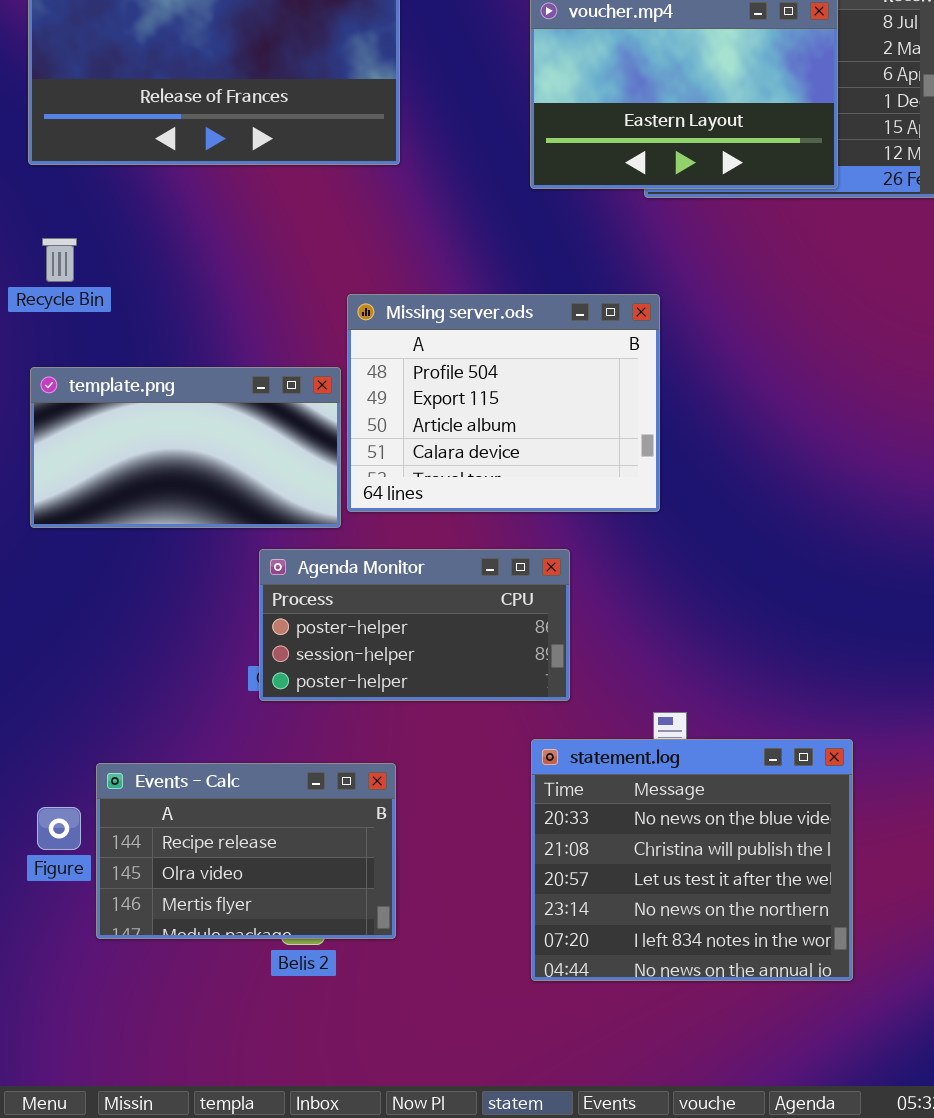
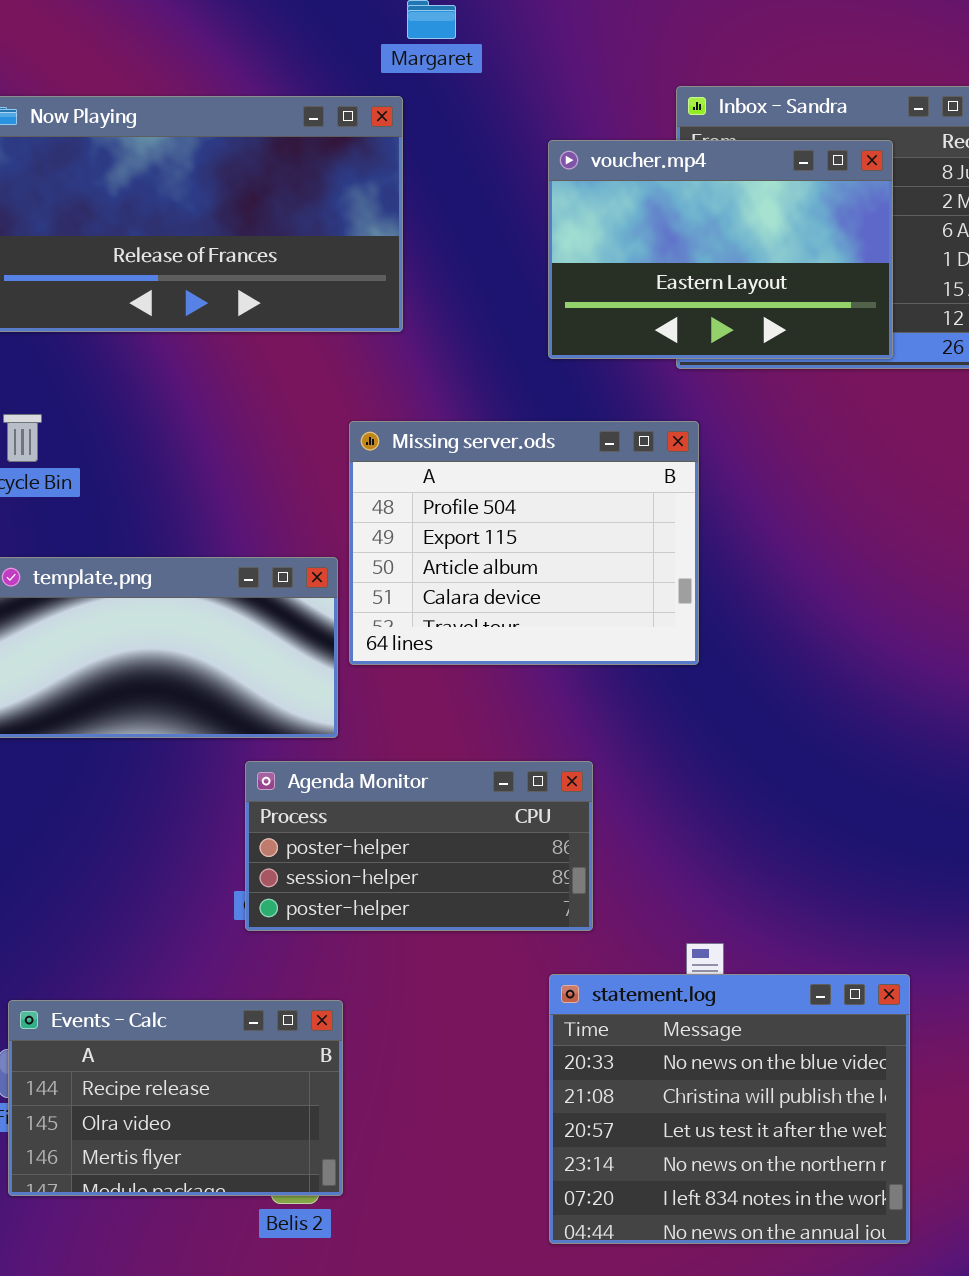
Missing server.ods: [347,294,660,512] -> [349,421,699,665], moved
Events - Calc: [96,763,396,939] -> [8,1000,343,1196], moved

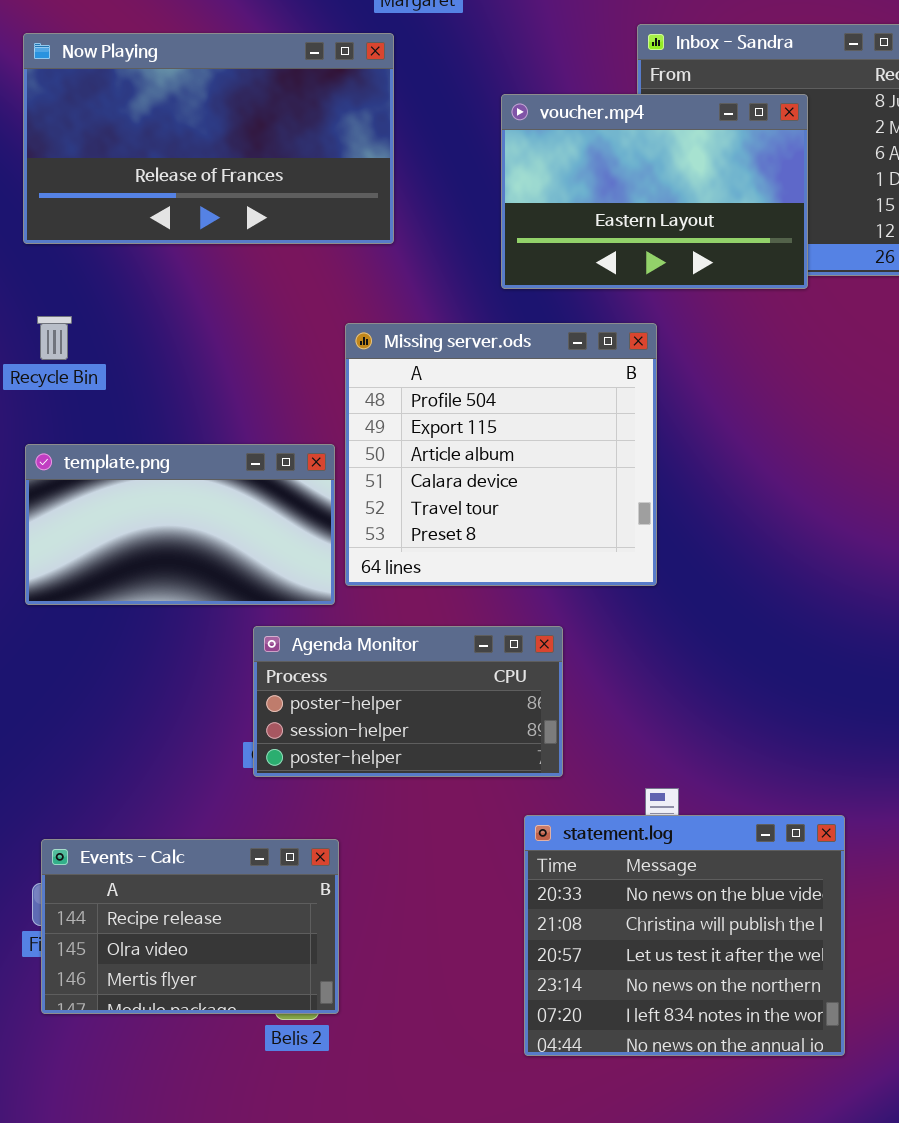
voucher.mp4: [548,140,893,359] -> [501,94,808,289], moved
Missing server.ods: [349,421,699,665] -> [345,323,657,586], resized

